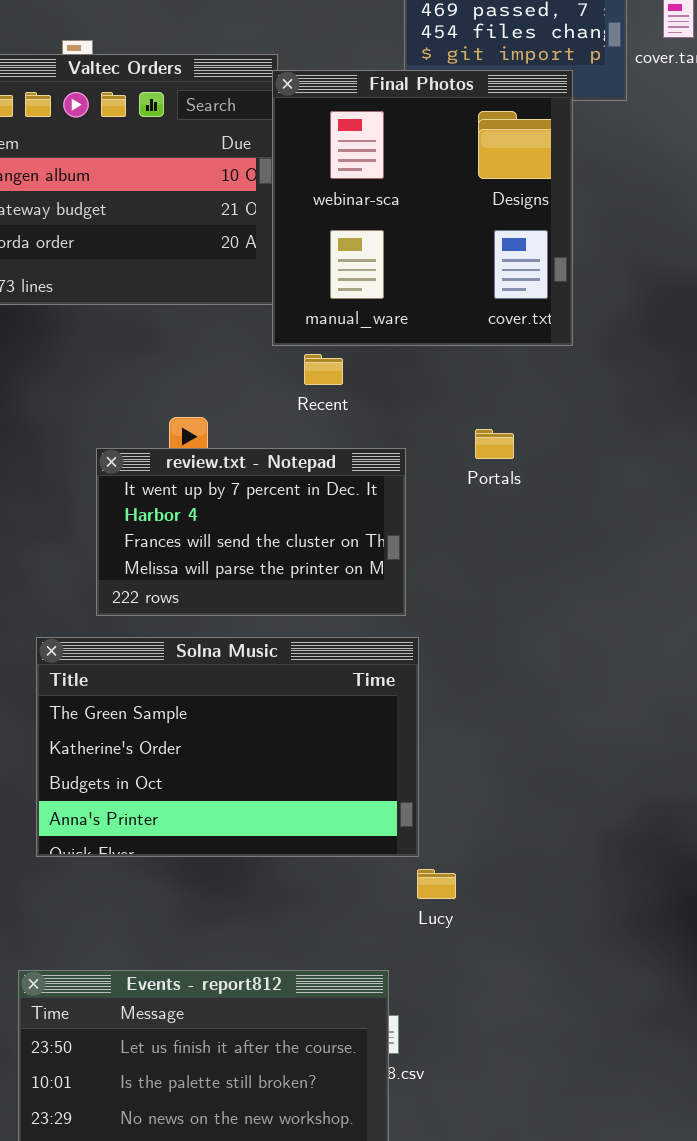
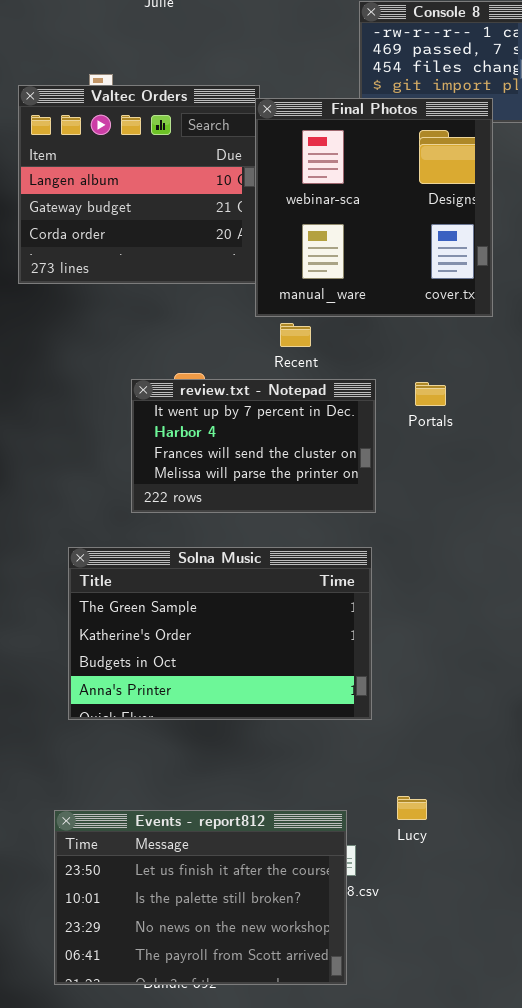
review.txt - Notepad: [96,448,406,616] -> [131,379,376,513], moved
Lucy: [417,869,456,899] -> [397,796,427,820], moved

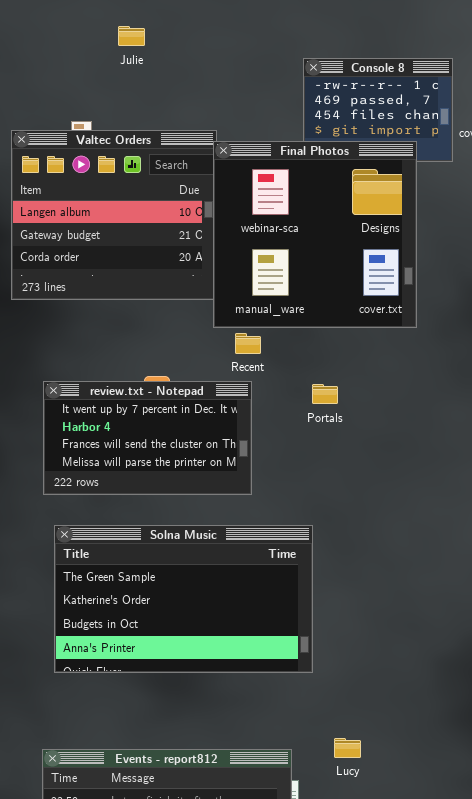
review.txt - Notepad: [131,379,376,513] -> [43,381,252,495], moved
Portals: [415,382,446,406] -> [312,384,338,404], moved

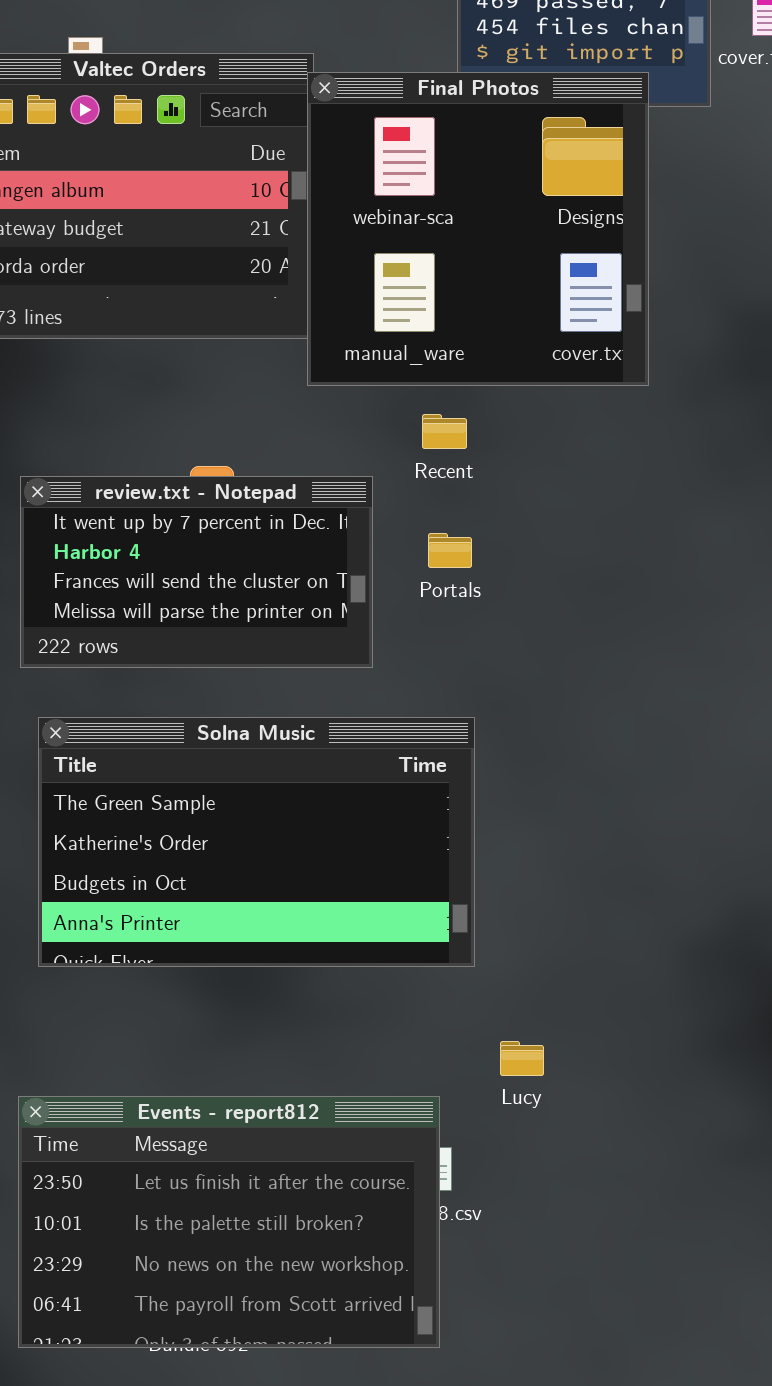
Recent: [235,333,261,354] -> [422,414,467,449], moved
Portals: [312,384,338,404] -> [428,533,472,568], moved
Lucy: [334,738,361,758] -> [500,1041,544,1076], moved

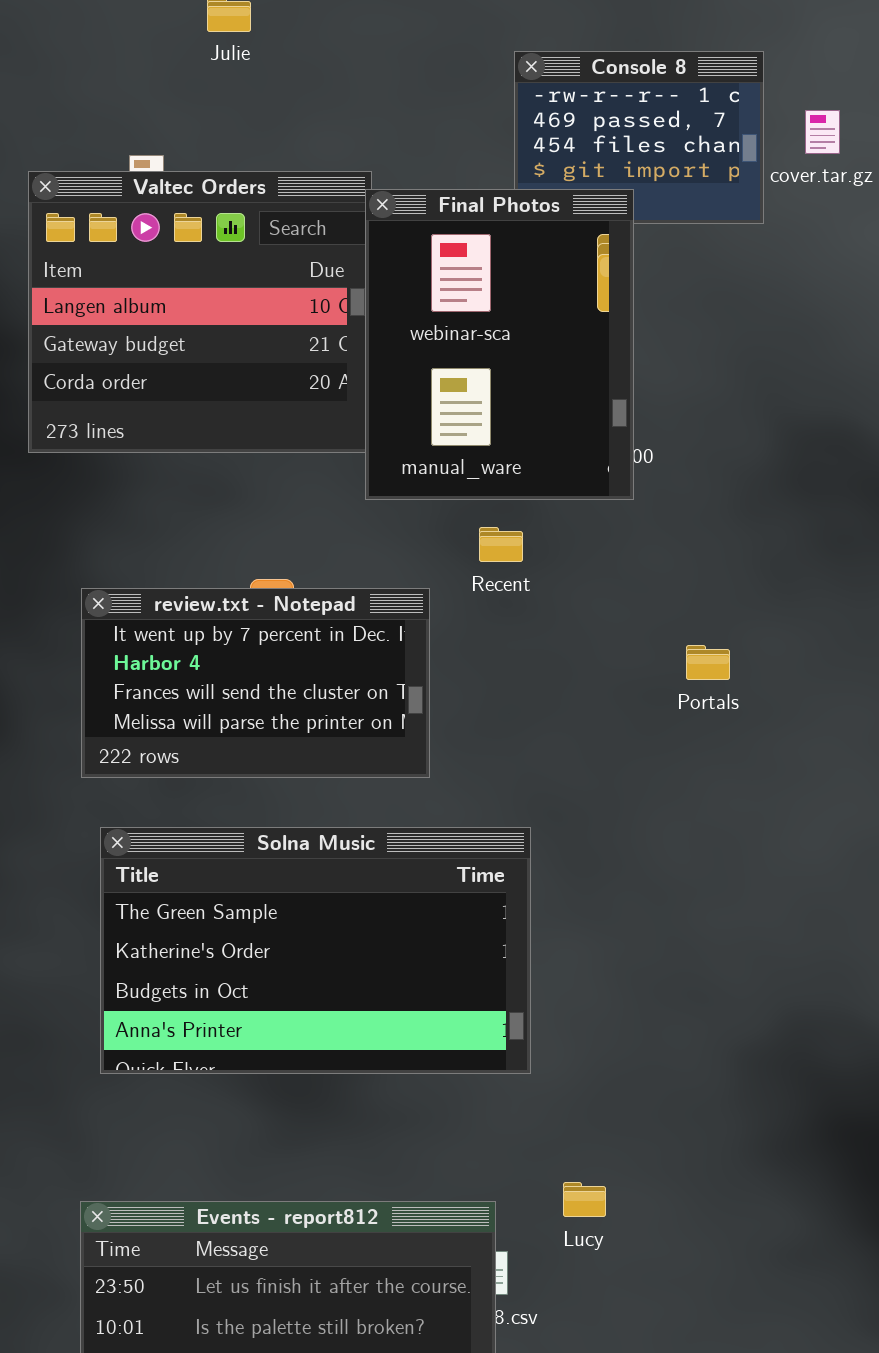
Final Photos: [307,72,649,386] -> [365,189,634,500], resized
Portals: [428,533,472,568] -> [686,645,730,680], moved
Lucy: [500,1041,544,1076] -> [563,1182,606,1217], moved

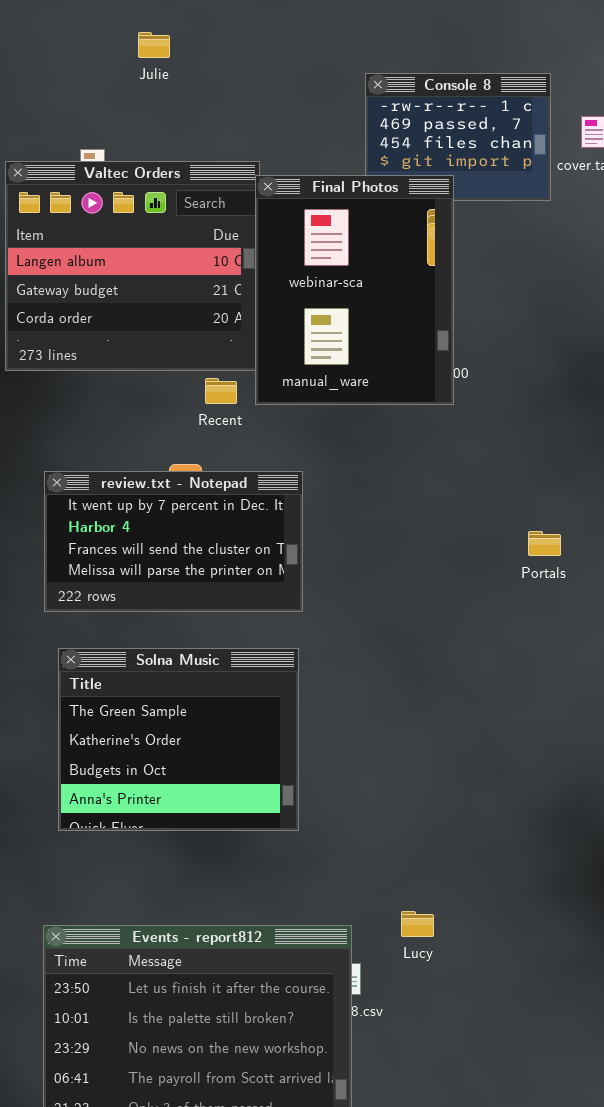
Recent: [479,527,523,562] -> [205,378,237,404], moved
Portals: [686,645,730,680] -> [528,531,561,556], moved
Solna Music: [100,827,531,1074] -> [58,648,299,831], resized

